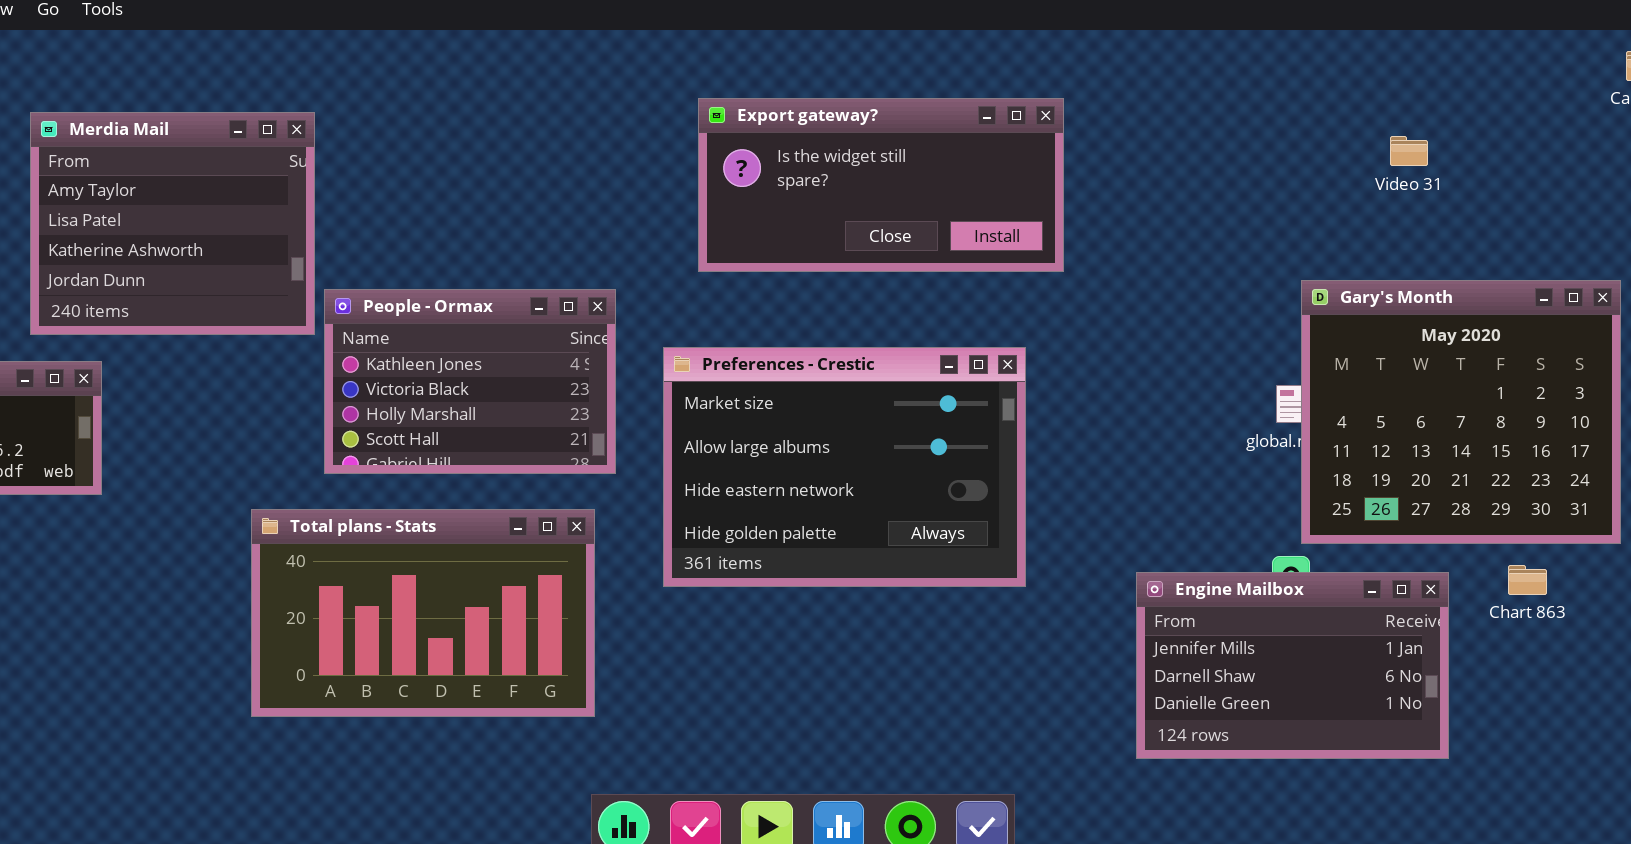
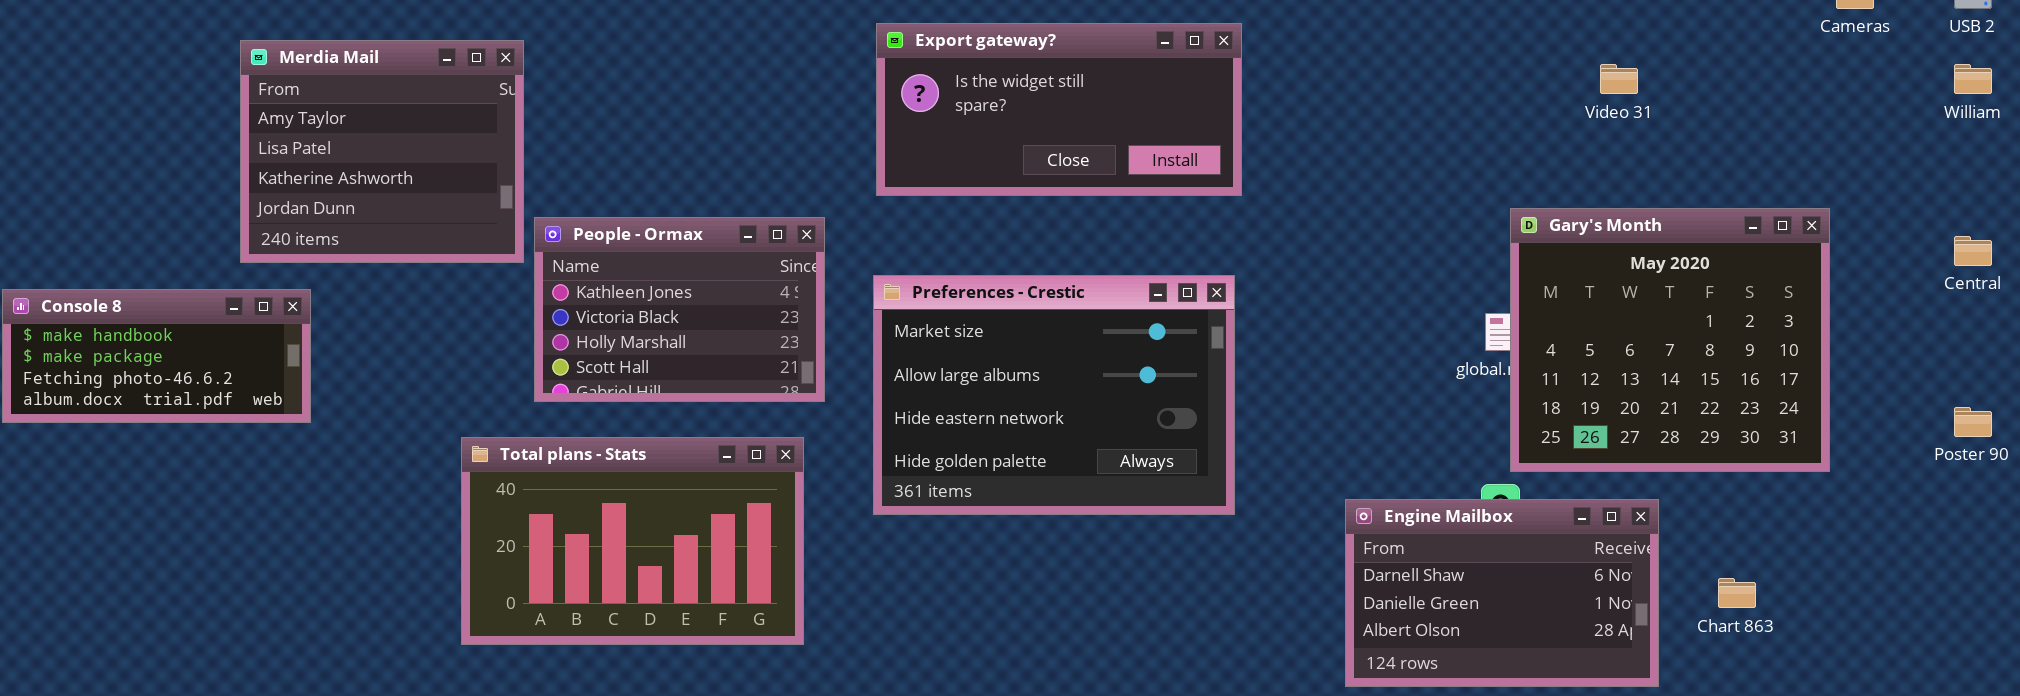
Export gateway?: [698,98,1064,272] -> [876,23,1242,196], moved
Chart 863: [1508,565,1547,595] -> [1718,578,1756,608], moved
Engine Mailbox: [1136,572,1449,759] -> [1345,499,1659,687], scrolled down 1 row

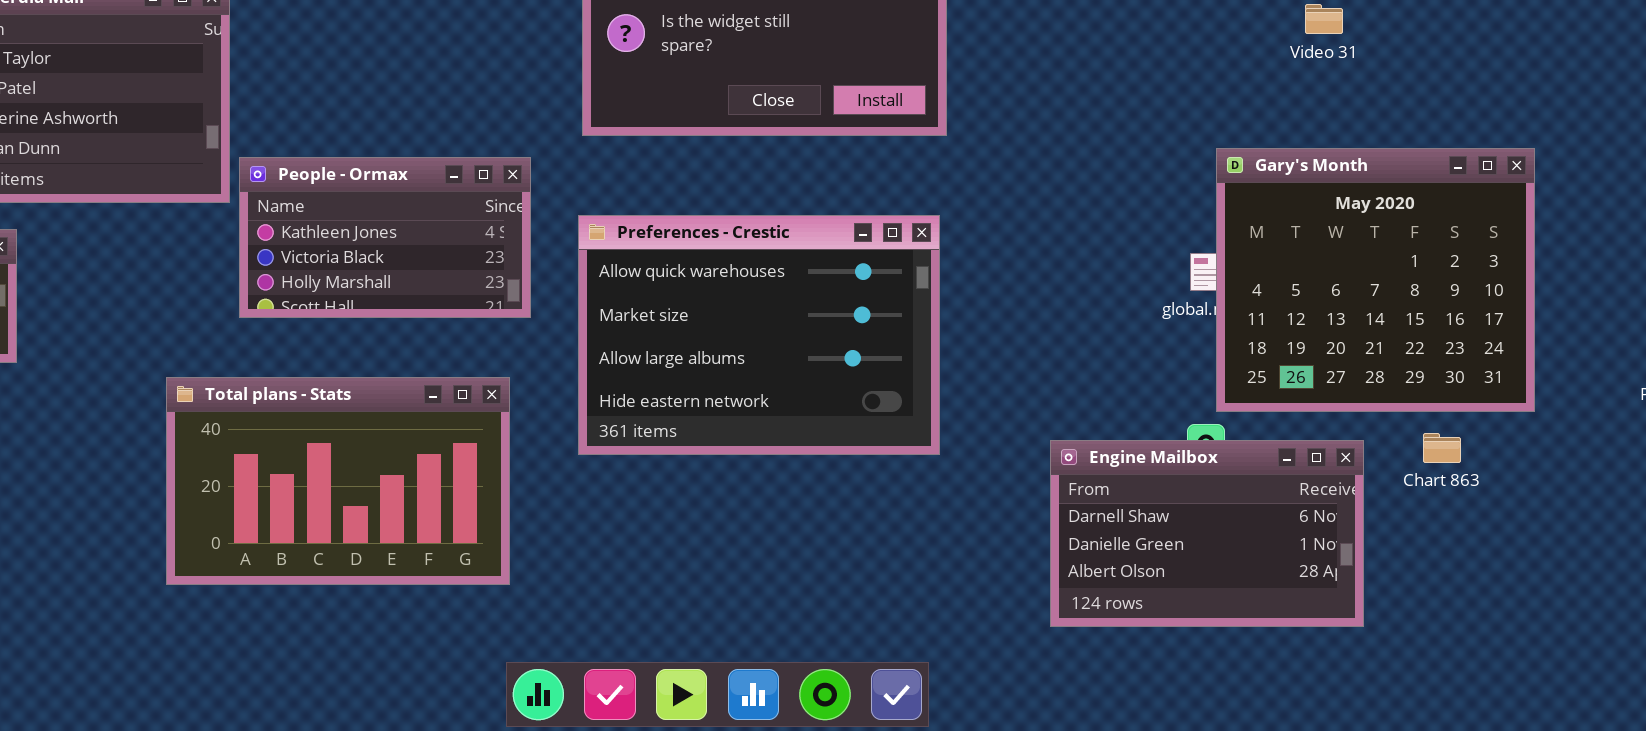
People - Ormax: [534,217,825,402] -> [239,157,531,318], resized
Preferences - Crestic: [873,275,1235,515] -> [578,215,940,455], scrolled up 1 row
Chart 863: [1718,578,1756,608] -> [1423,433,1461,463], moved

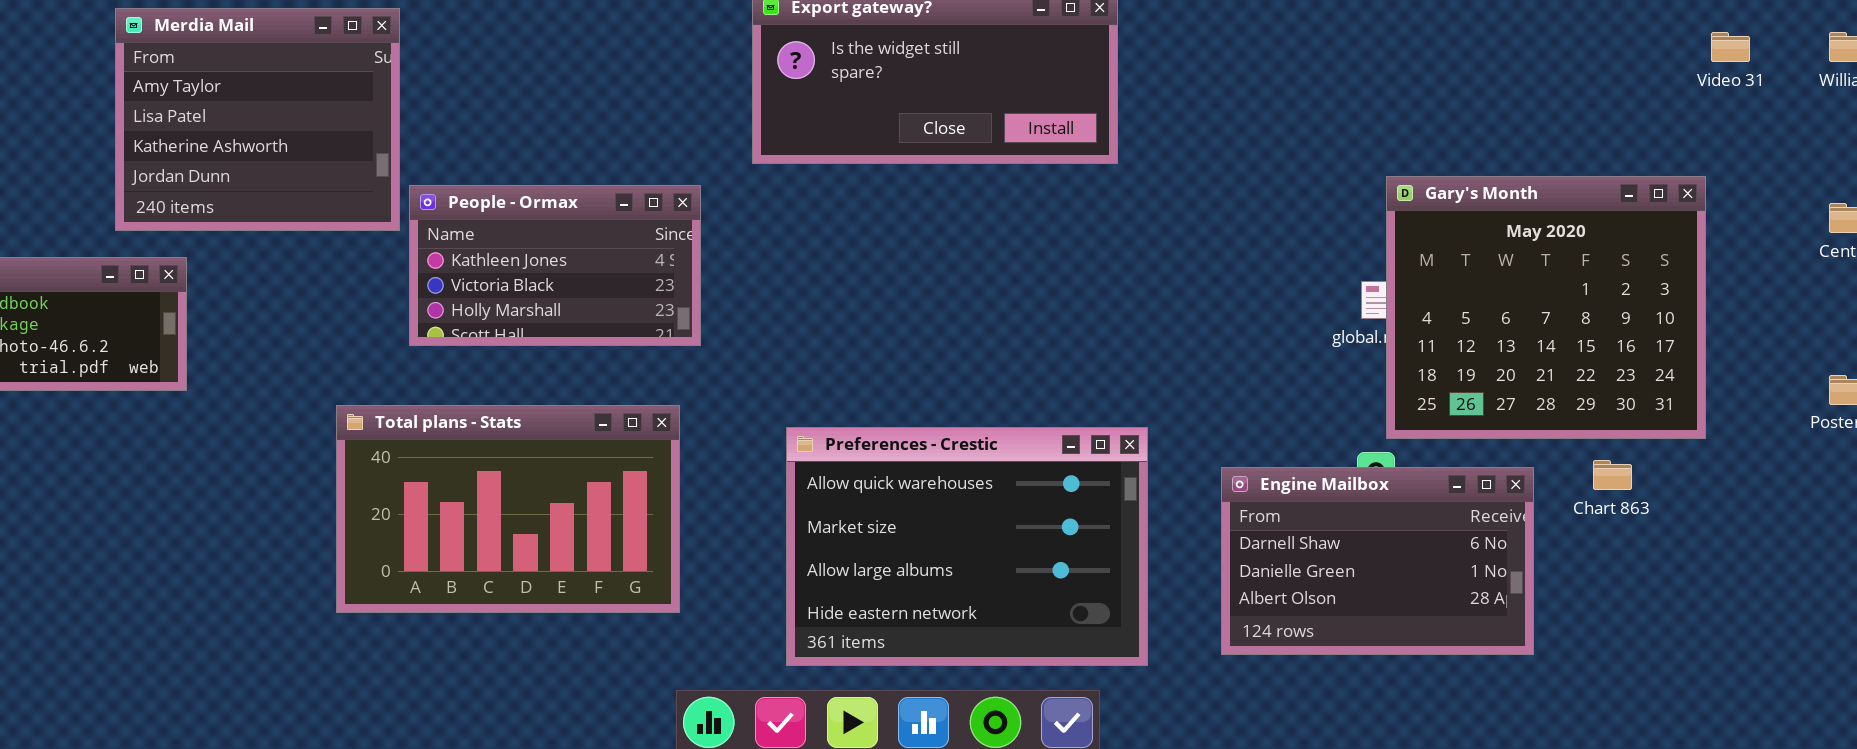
Video 31: [1305,4,1343,34] -> [1711,32,1750,62], moved
Preferences - Crestic: [578,215,940,455] -> [786,427,1148,666], moved

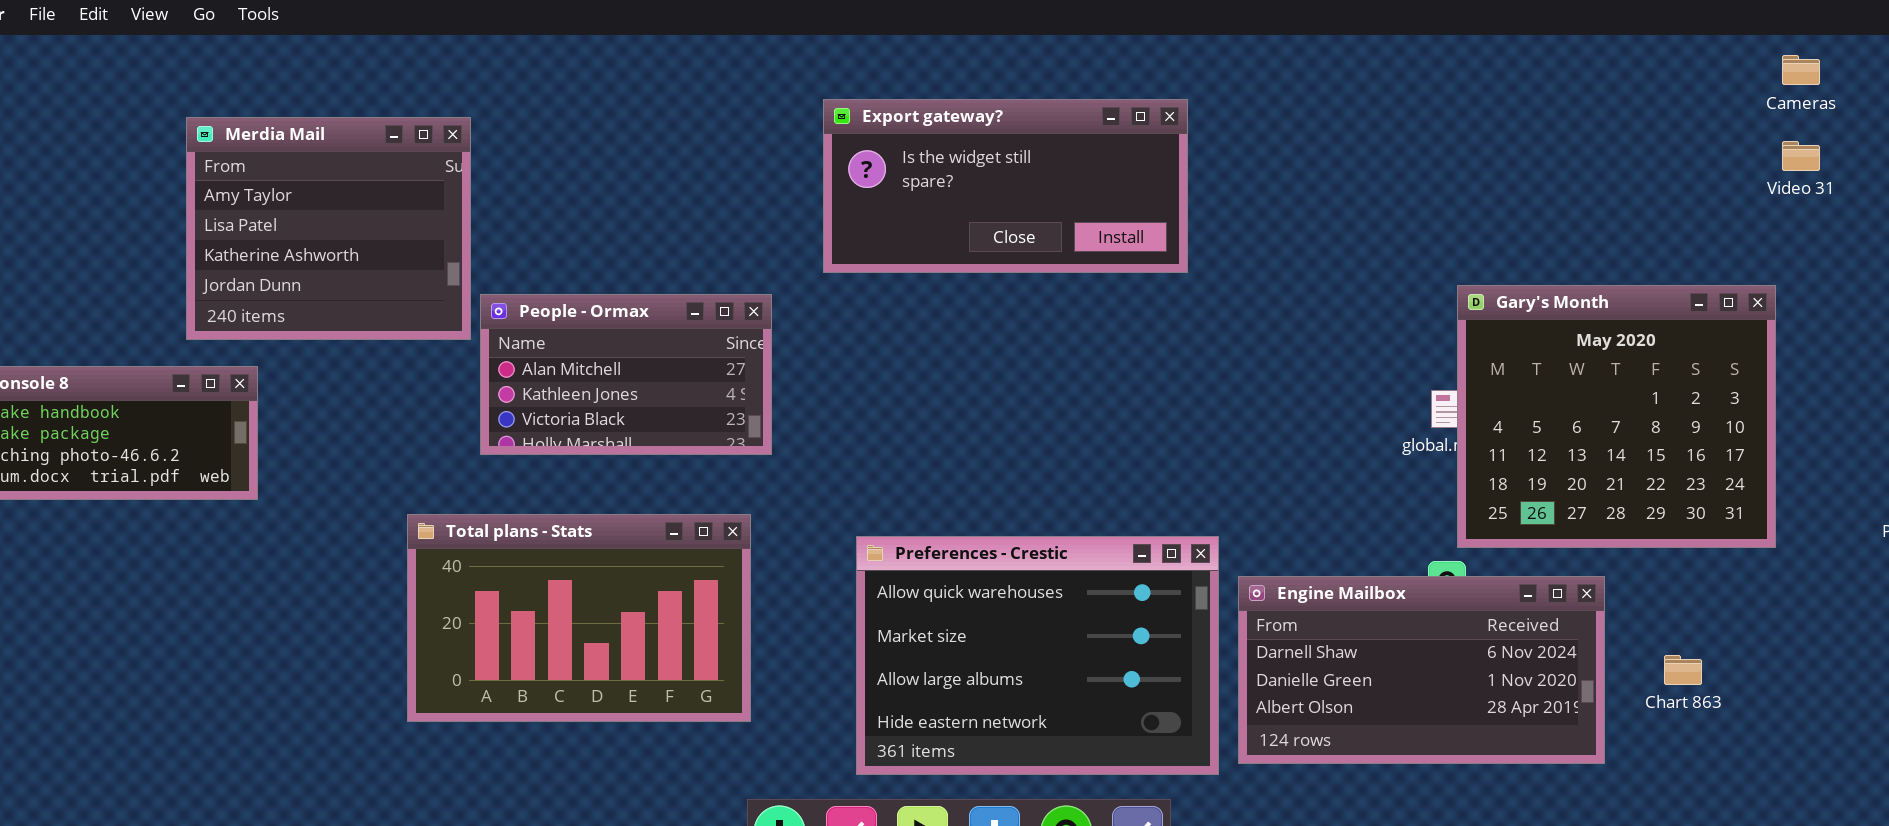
People - Ormax: [409,185,701,346] -> [480,294,772,455], scrolled up 1 row
Chart 863: [1593,460,1632,490] -> [1664,655,1702,685], moved
Engine Mailbox: [1221,467,1534,655] -> [1238,576,1605,764], resized

